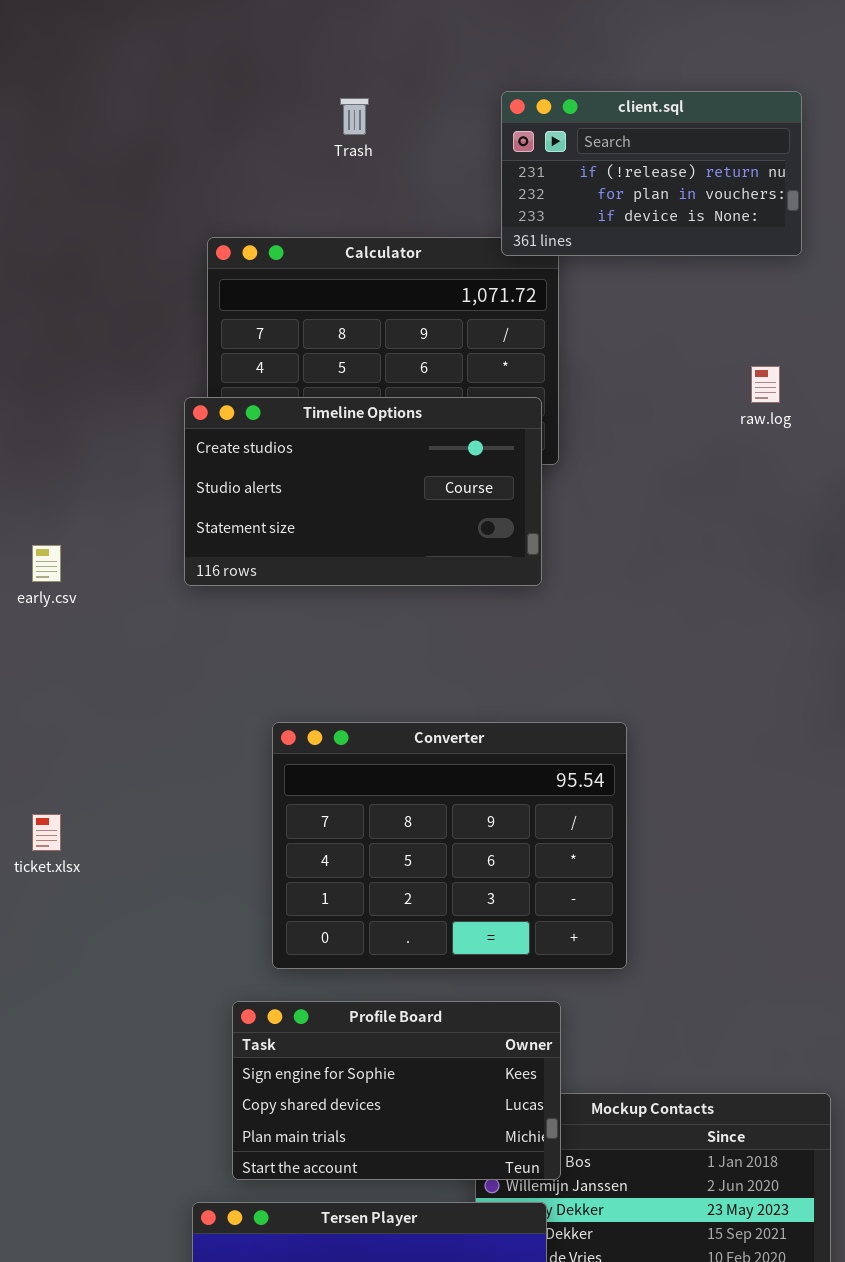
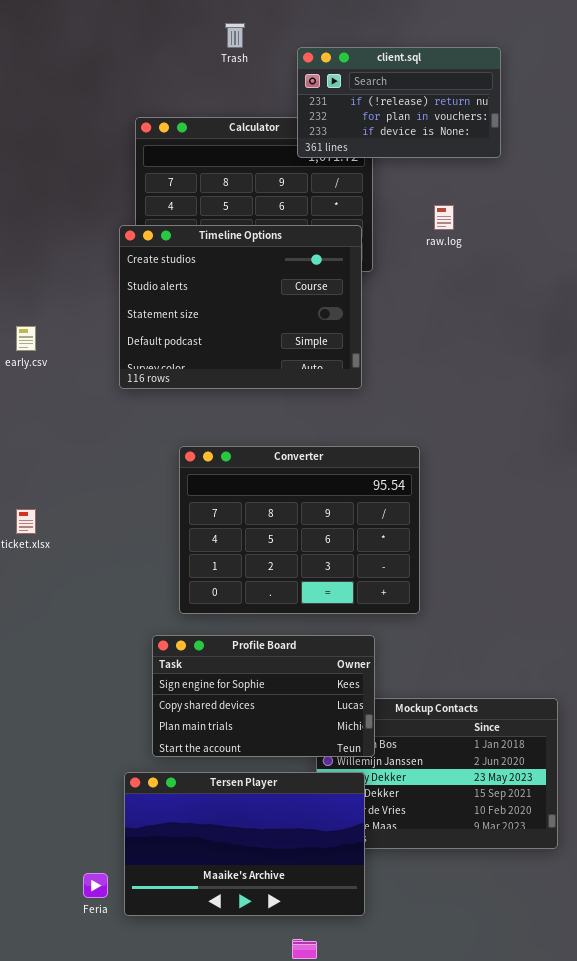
client.sql: [501,91,802,256] -> [297,47,501,158], moved
raw.log: [751,366,780,403] -> [434,205,454,230], moved
Timeline Options: [184,397,542,586] -> [119,225,362,389], resized

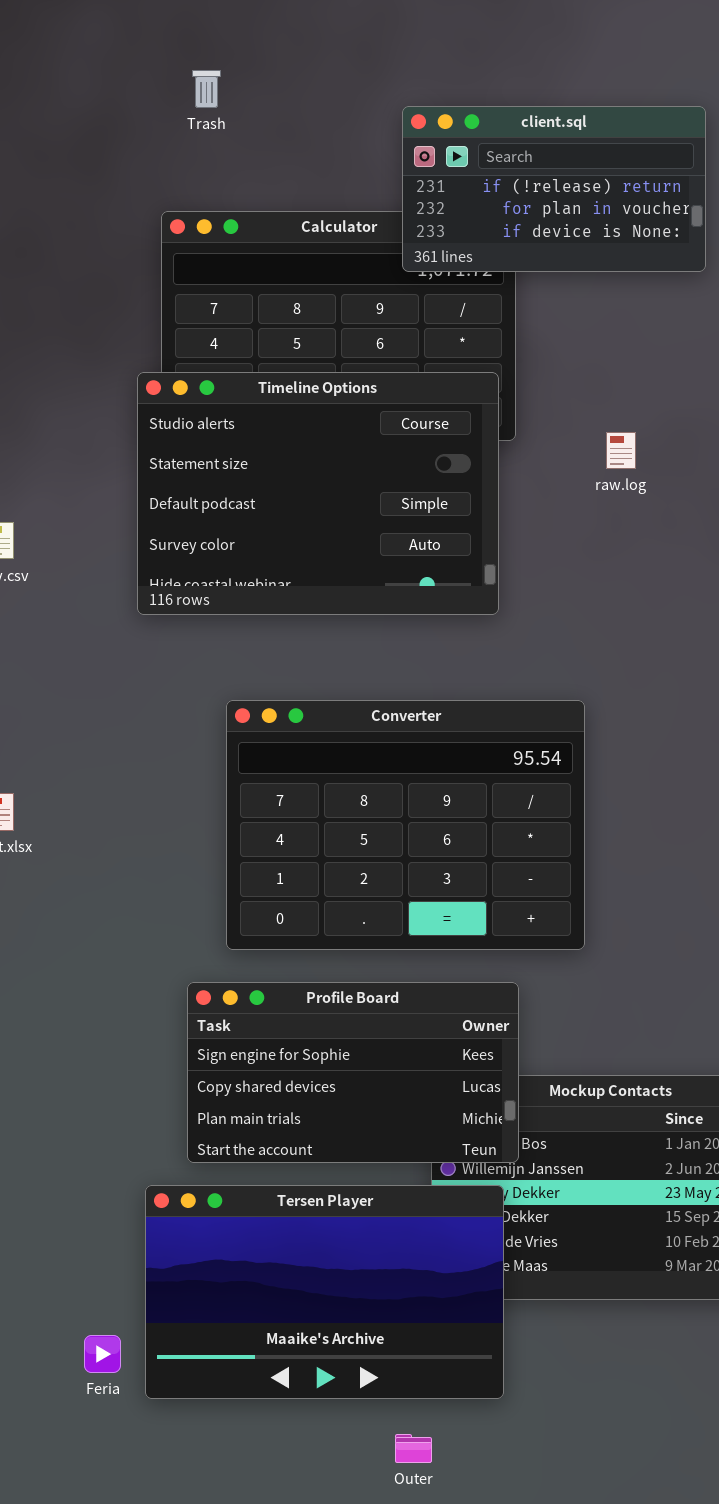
Trash: [225,23,245,48] -> [192,70,221,108], moved
raw.log: [434,205,454,230] -> [606,432,636,469], moved
Timeline Options: [119,225,362,389] -> [137,372,499,615], scrolled down 1 row

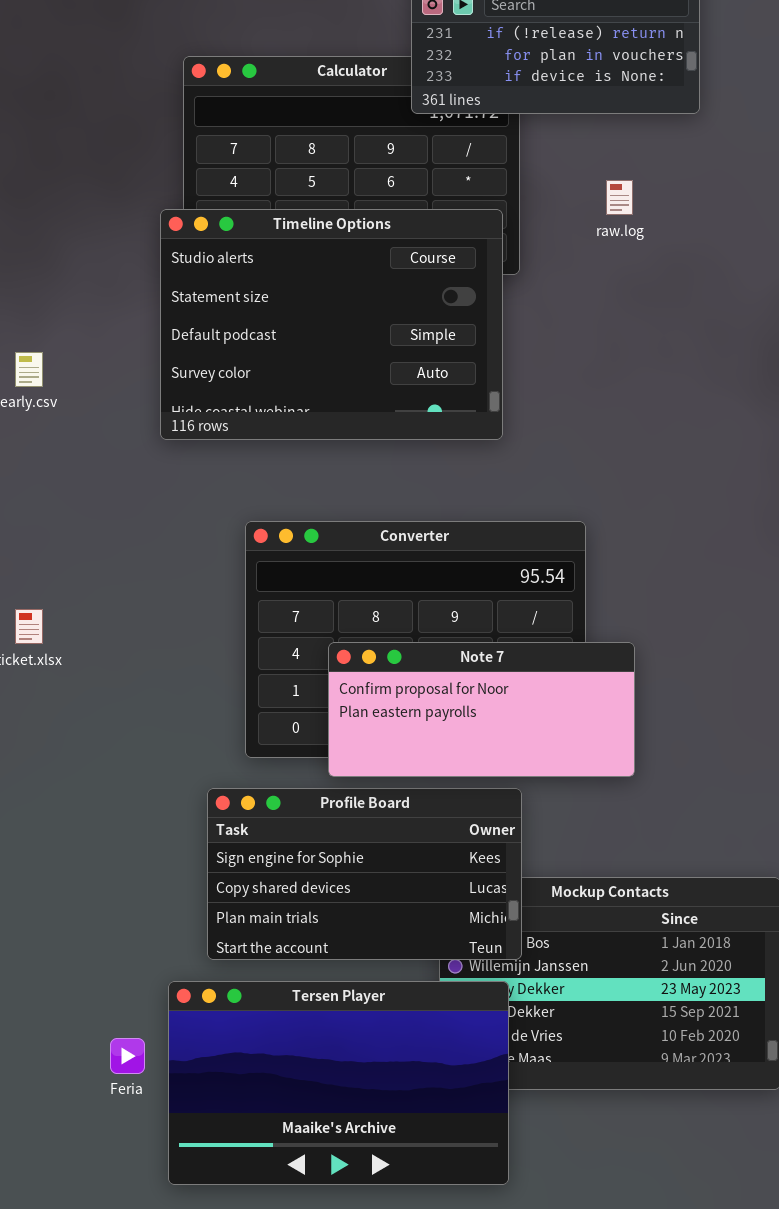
raw.log: [606,432,636,469] -> [606,180,633,215], moved
Note 7: none -> [328,642,635,777], opened
Feria: [84,1335,121,1373] -> [110,1038,145,1074], moved

